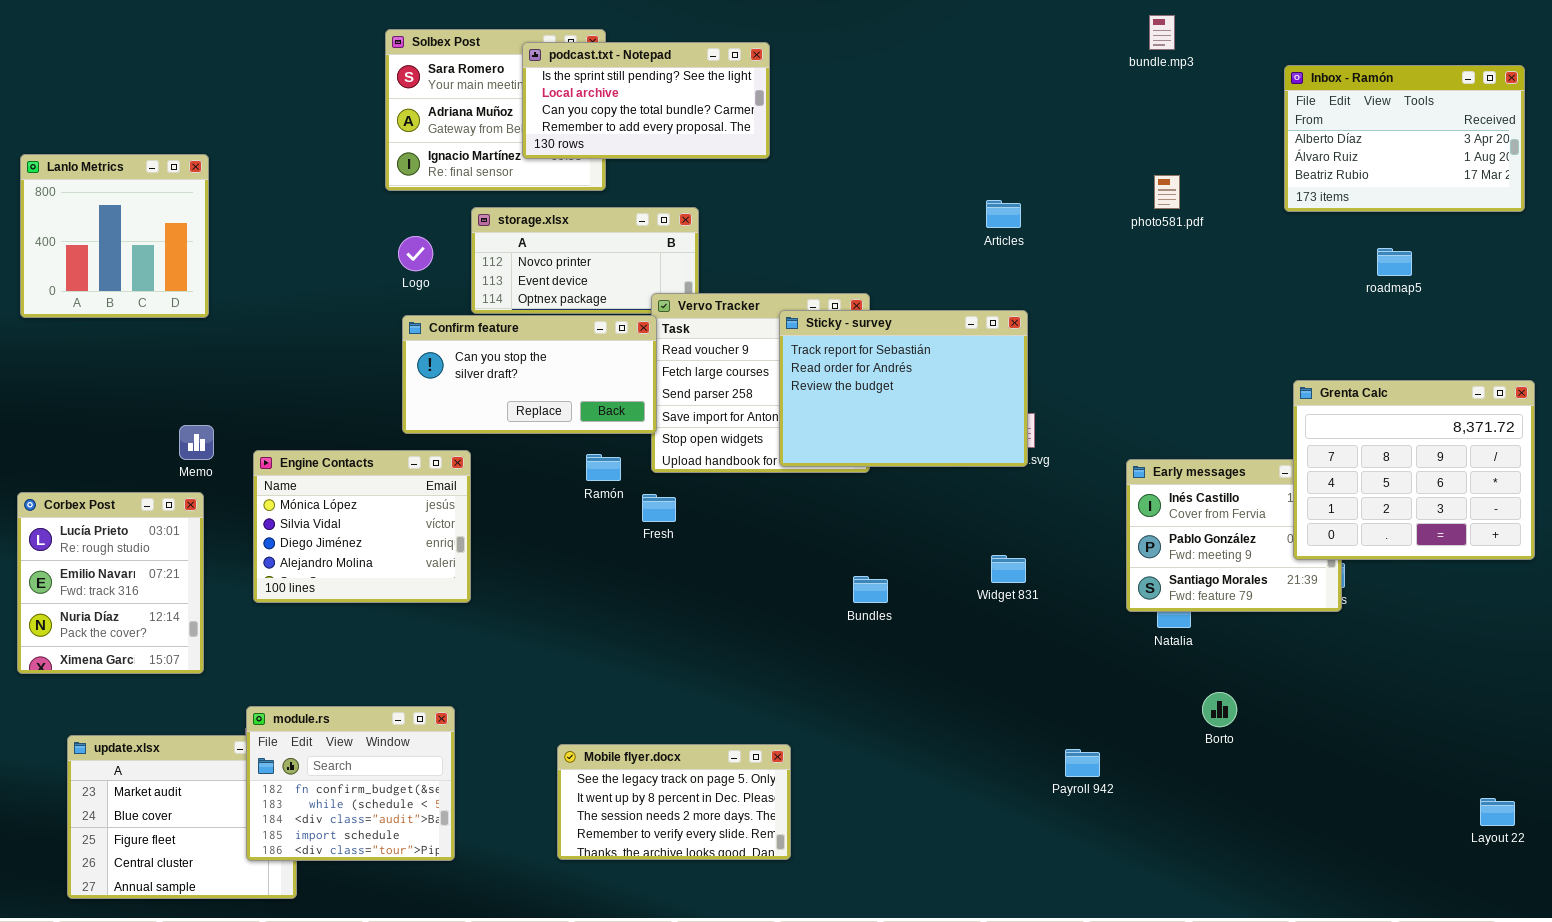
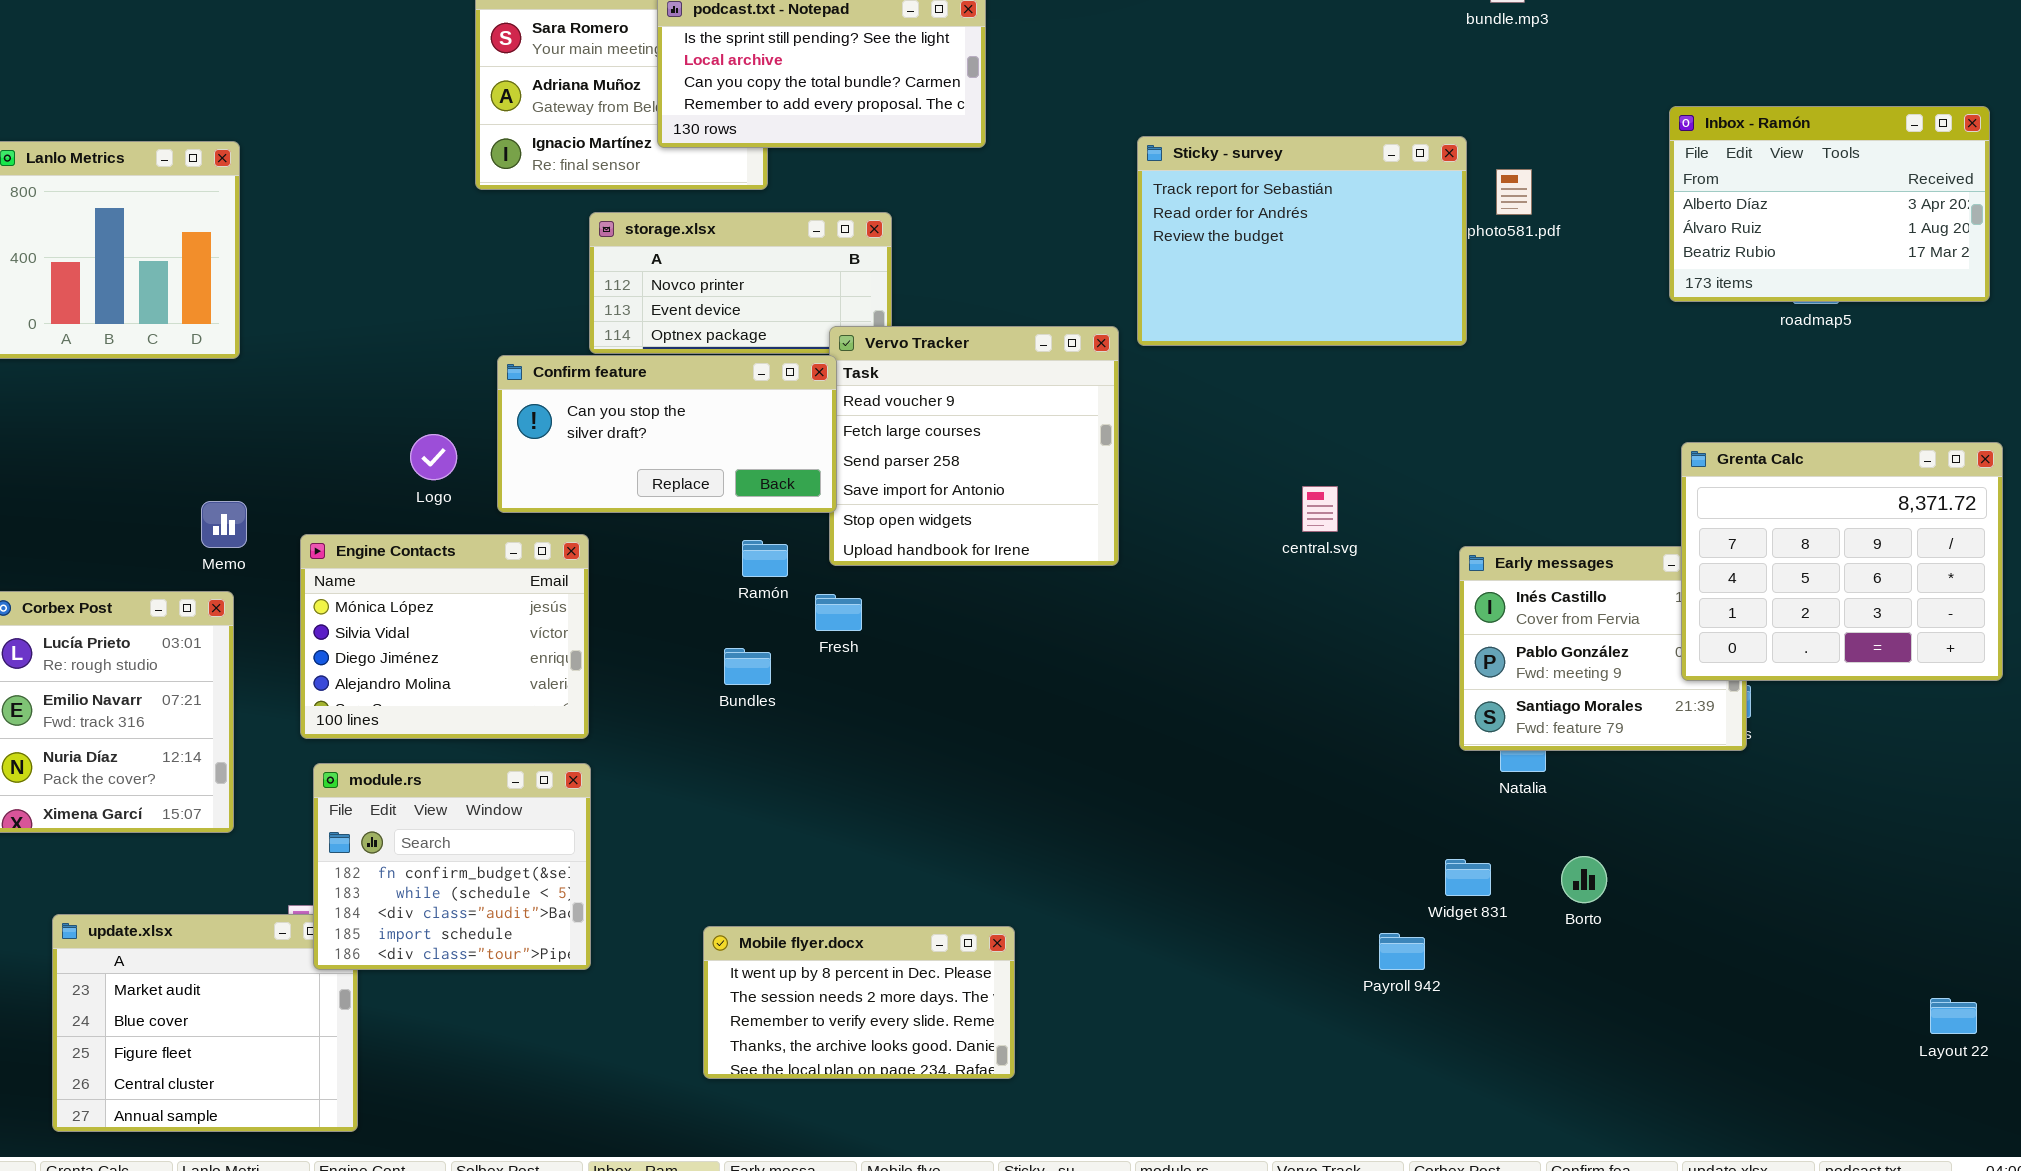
Inbox - Ramón: [1284,65,1525,212] -> [1669,106,1990,302], moved
Logo: [398,236,433,271] -> [410,434,457,480], moved
Sticky - survey: [779,310,1028,467] -> [1137,136,1467,346], moved
Widget 831: [991,555,1026,583] -> [1445,859,1491,896], moved
Bundles: [853,576,888,603] -> [724,648,771,685], moved
module.rs: [246,706,455,861] -> [313,763,591,970], moved
Mobile flyer.docx: [557,744,791,860] -> [703,926,1015,1079], scrolled down 1 row

